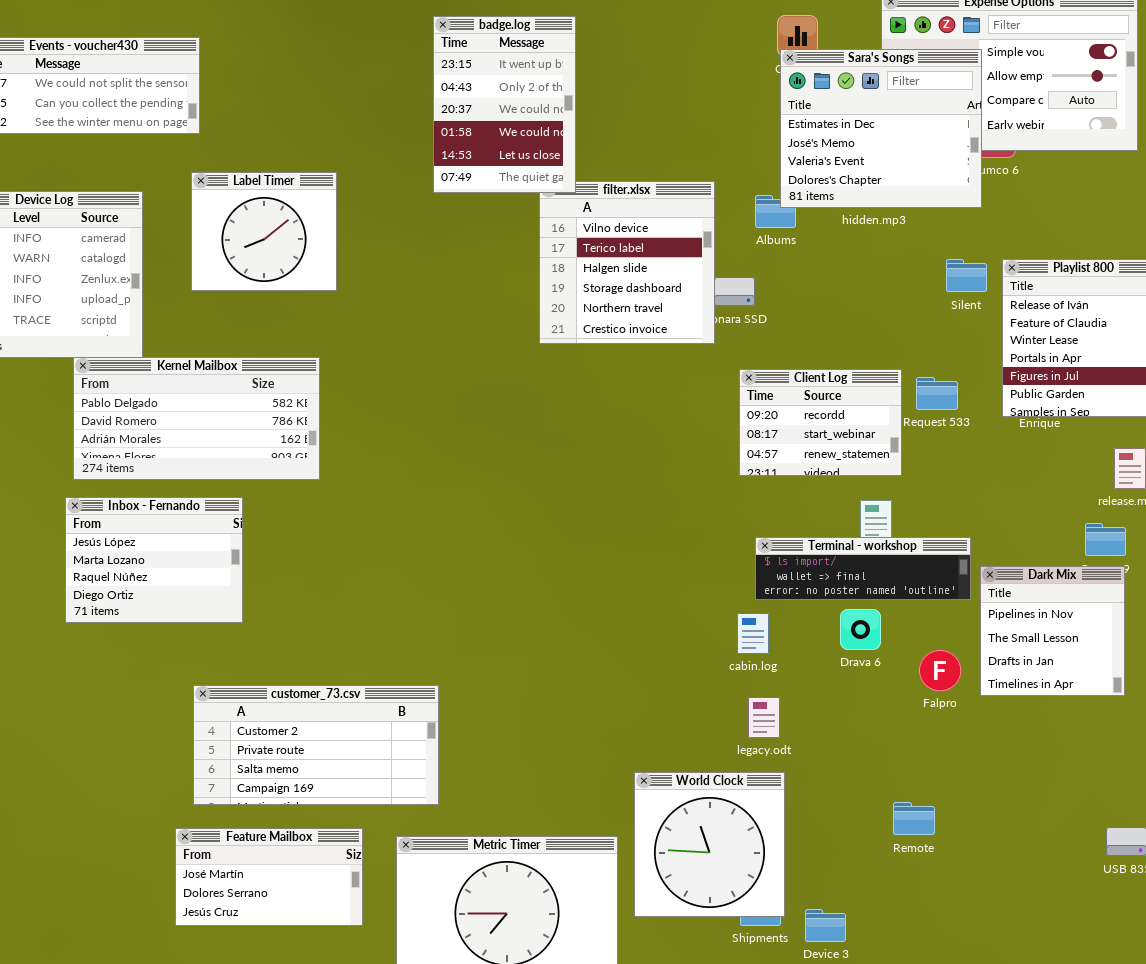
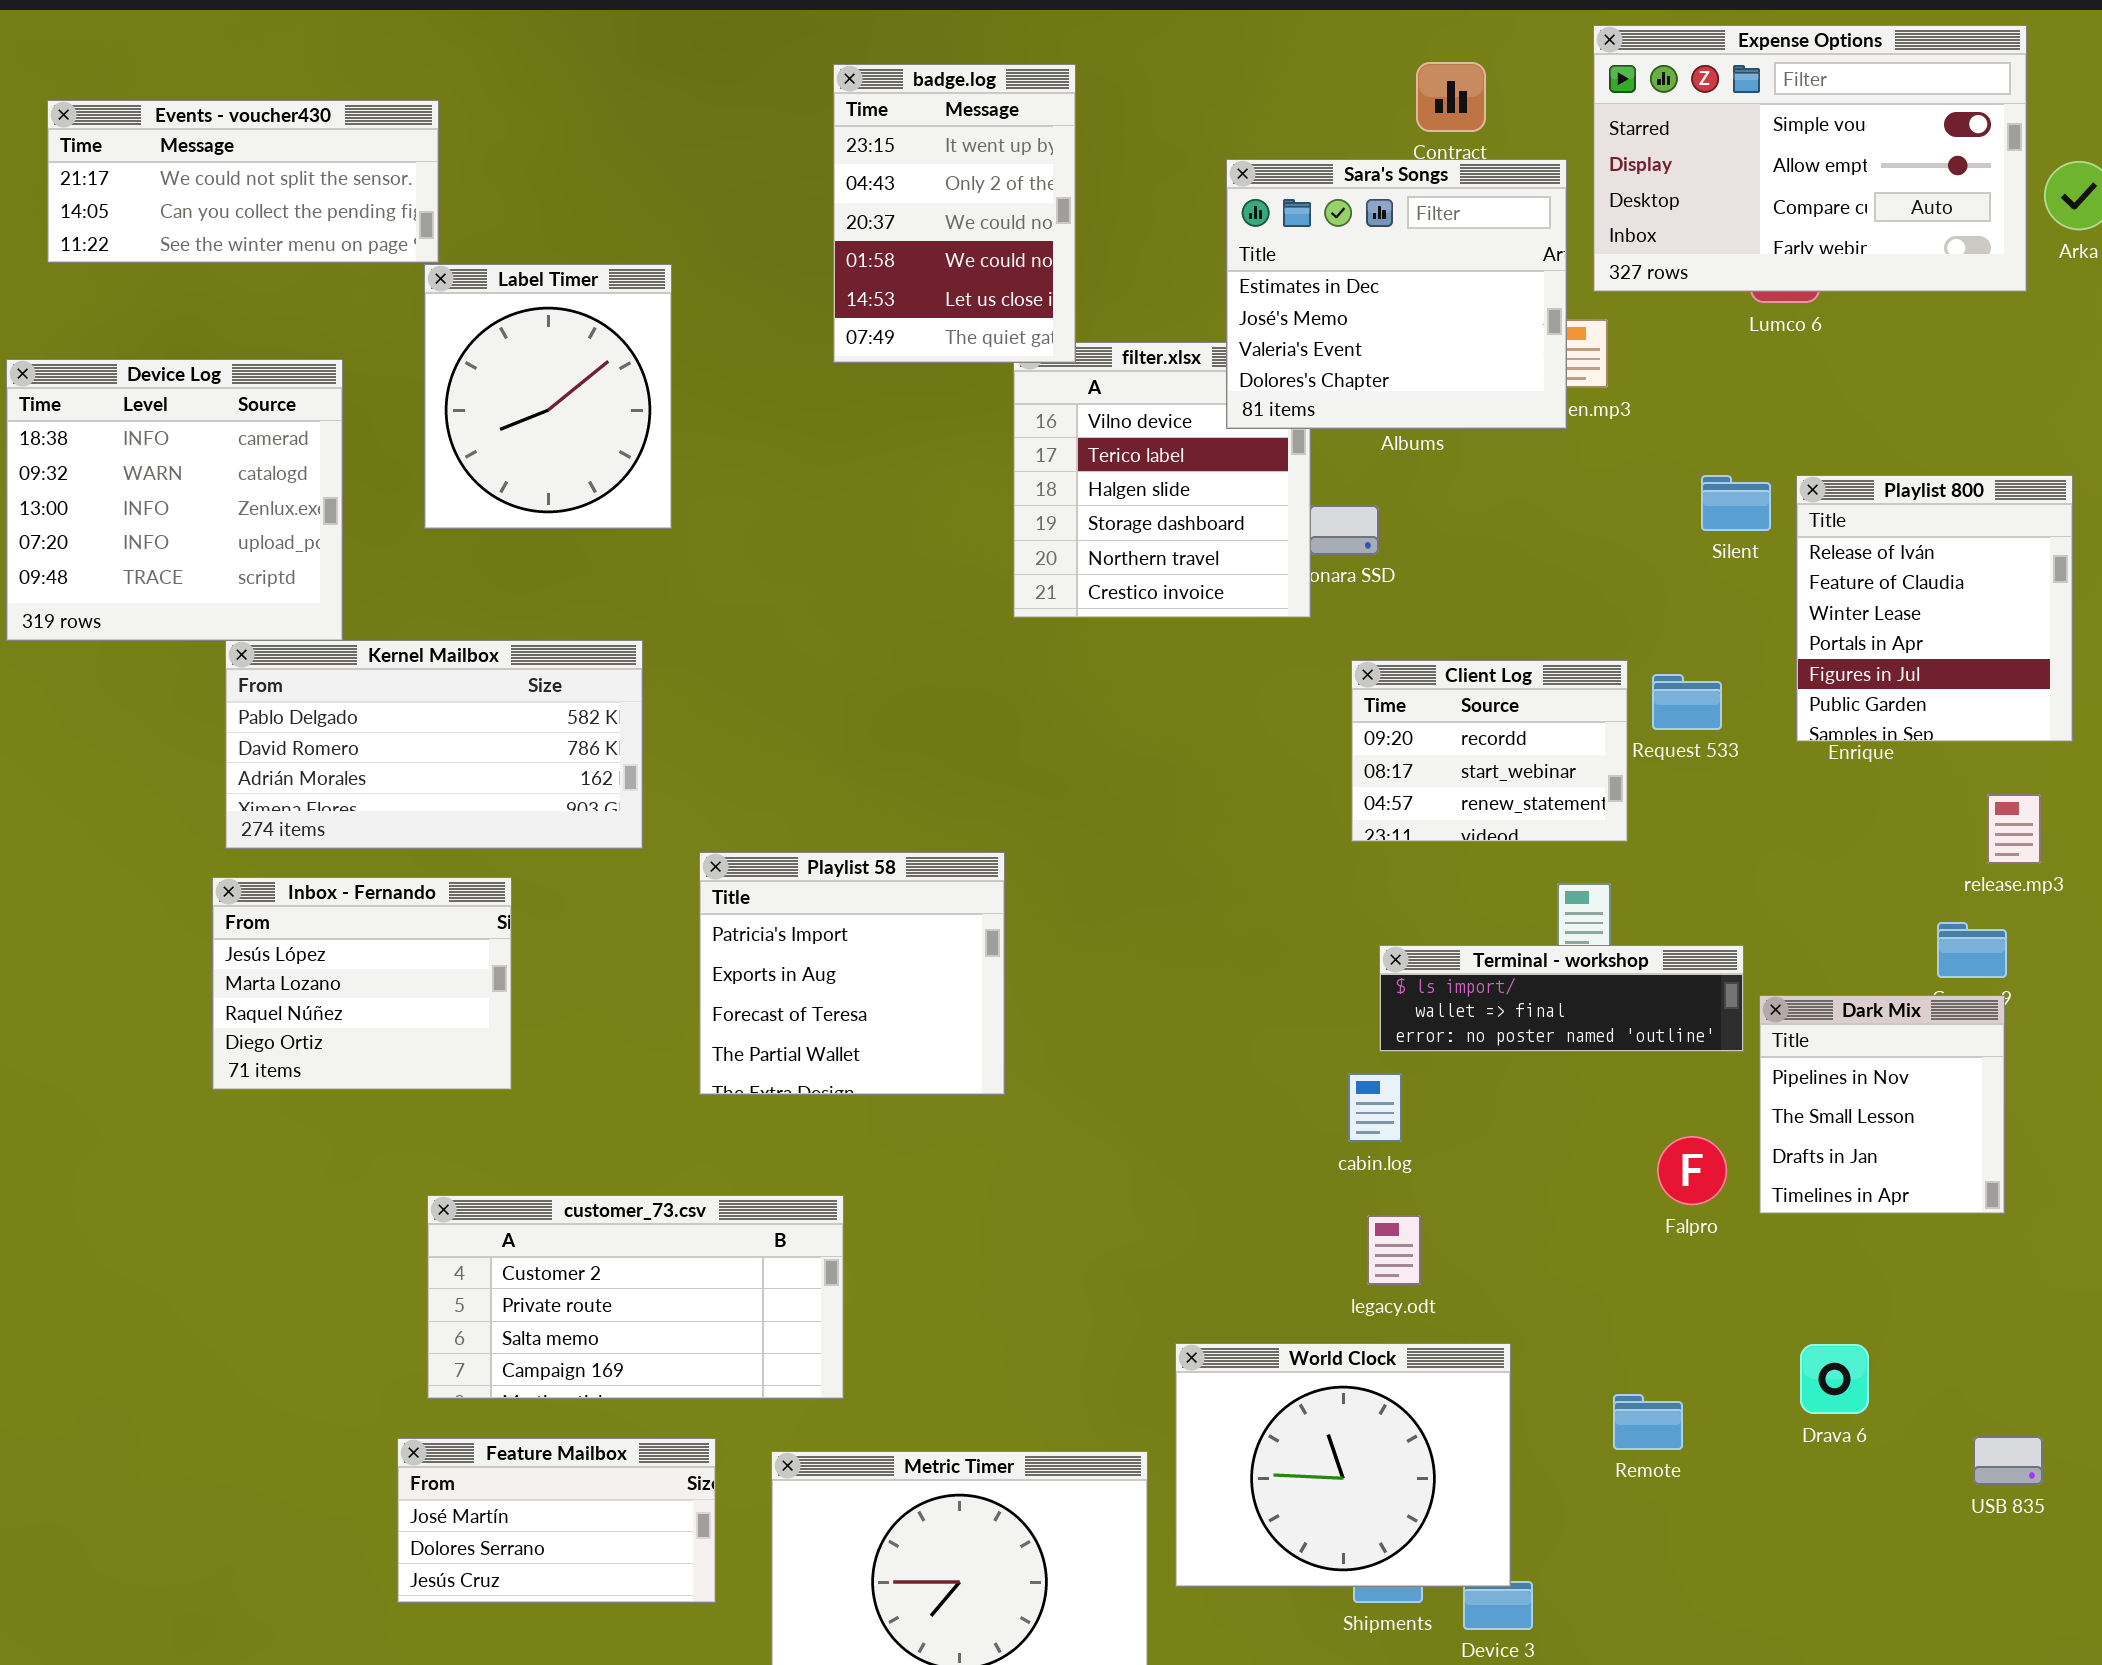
Sara's Songs: [780,49,982,208] -> [1226,159,1567,429], moved
Label Timer: [191,172,337,291] -> [424,264,672,529], resized
Playlist 58: none -> [699,852,1005,1095], opened
Drava 6: [840,609,881,650] -> [1800,1344,1869,1414], moved
World Clock: [634,772,785,917] -> [1175,1343,1511,1587], resized

